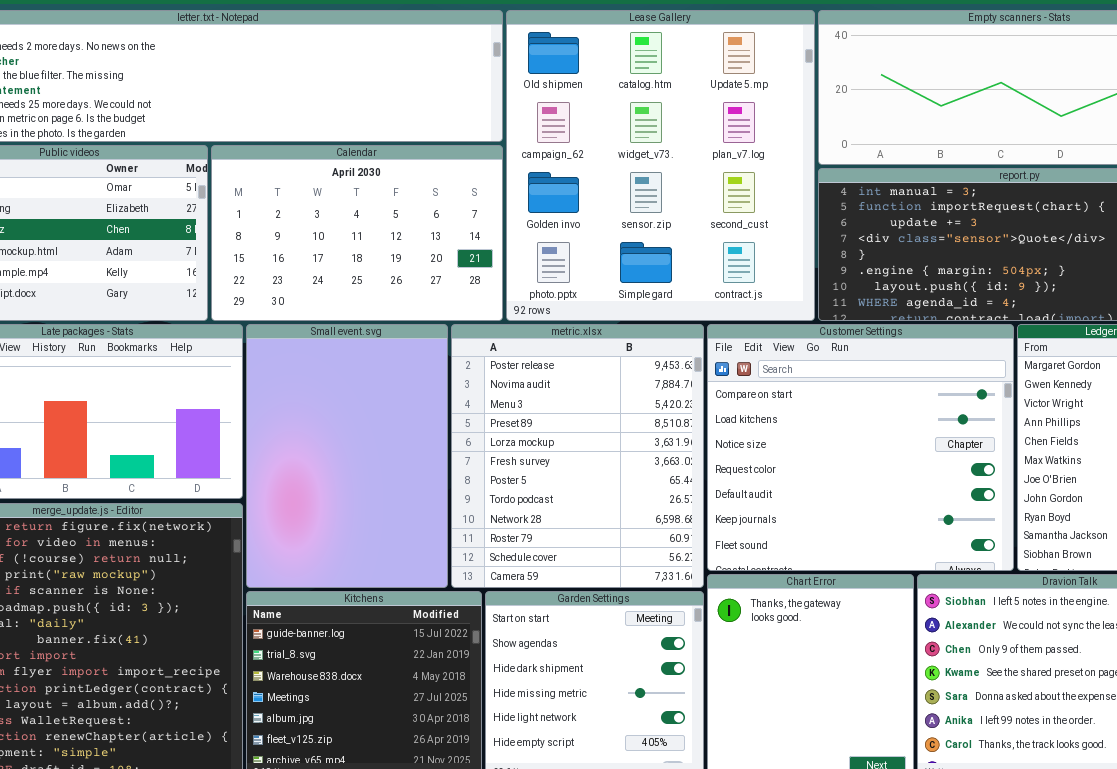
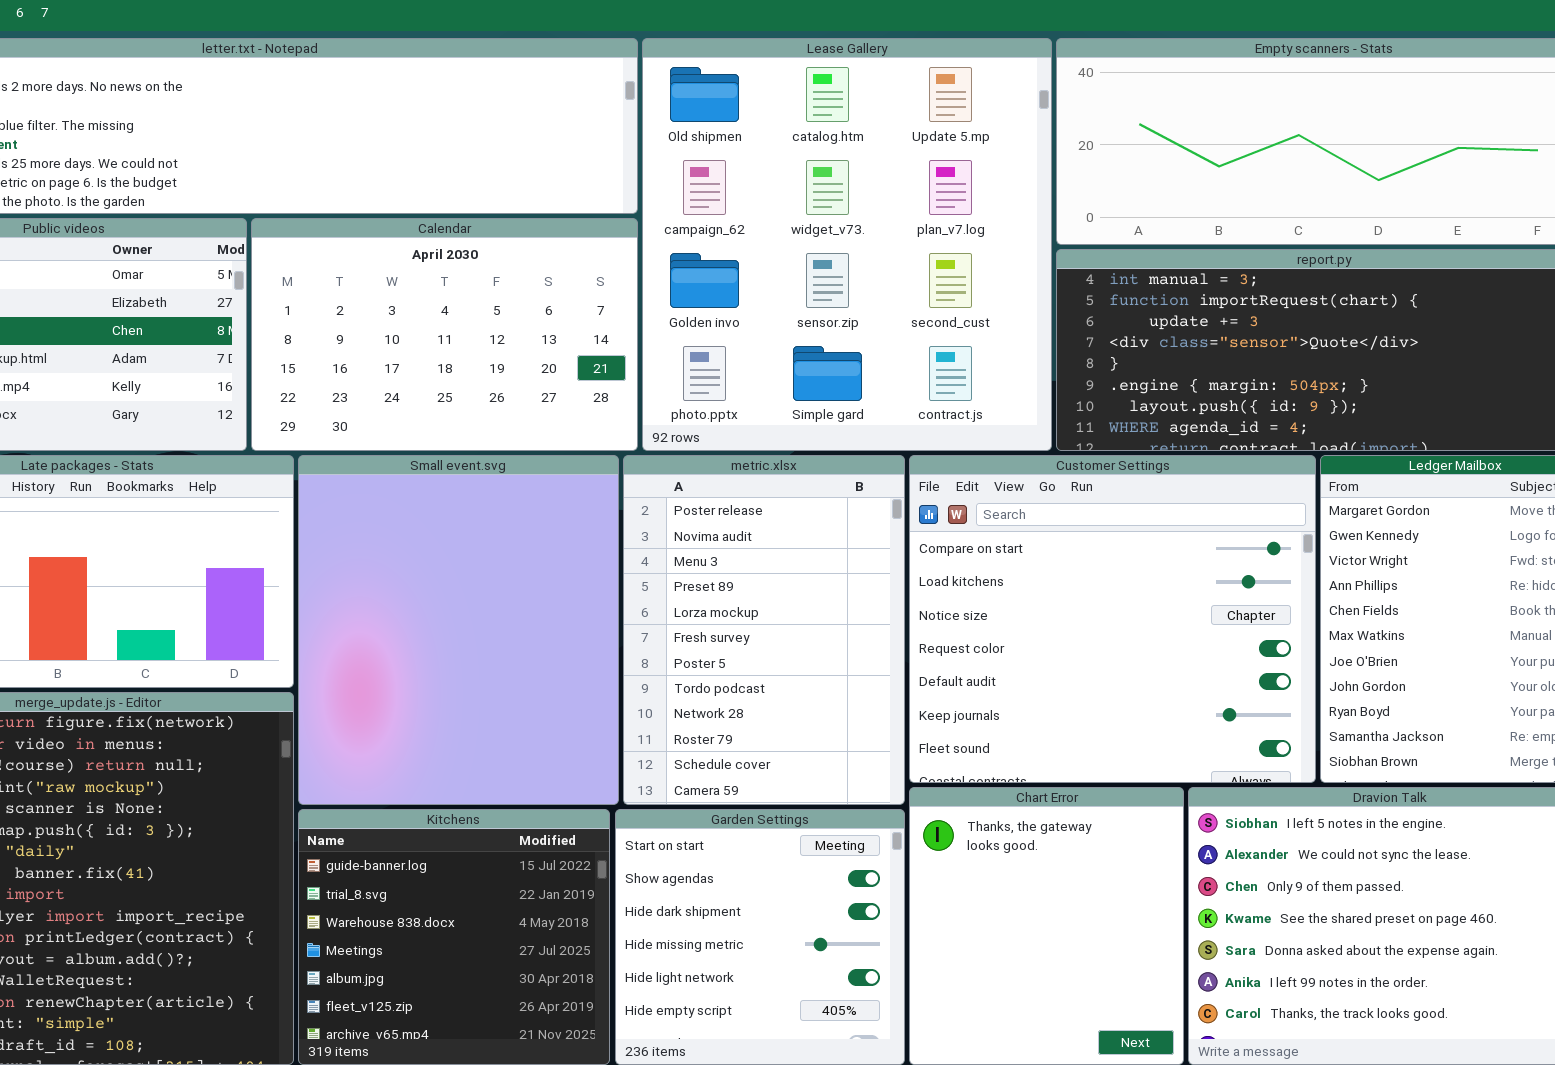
Small event.svg: [246,324,448,588] -> [298,455,619,805], resized
metric.xlsx: [451,324,704,588] -> [623,455,905,805], resized

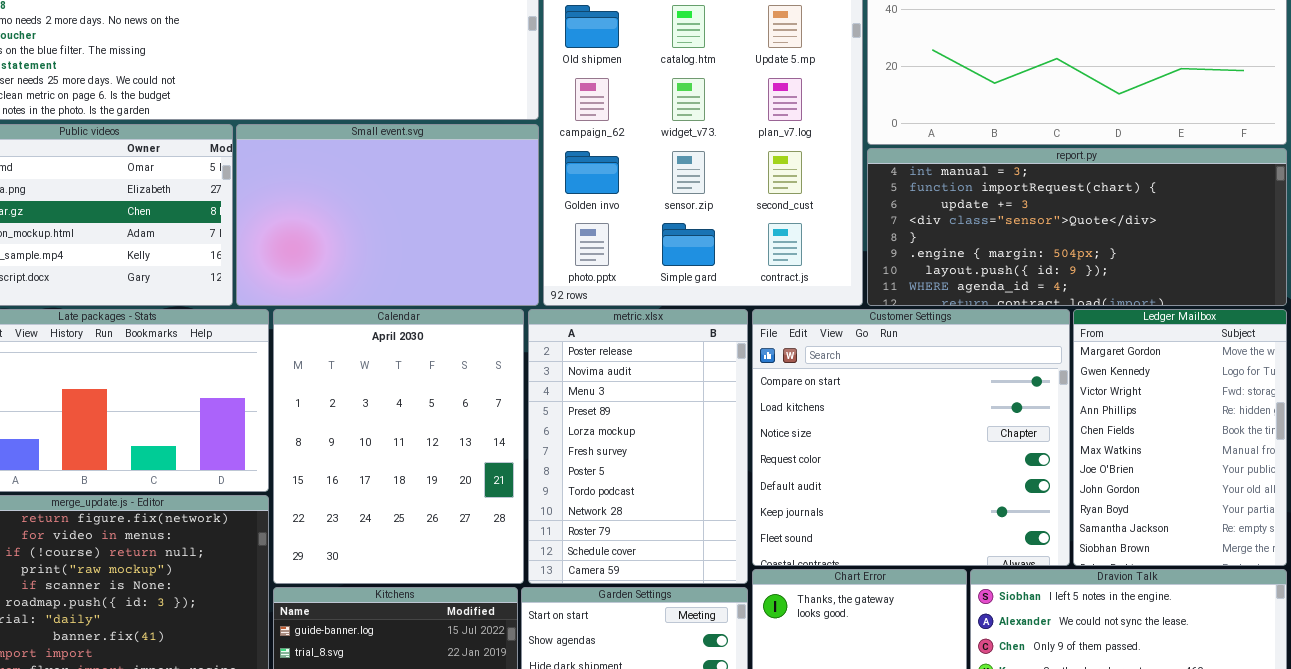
Calendar: [251,218,638,451] -> [273,309,524,584], moved, resized
Small event.svg: [298,455,619,805] -> [236,124,539,306], moved, resized

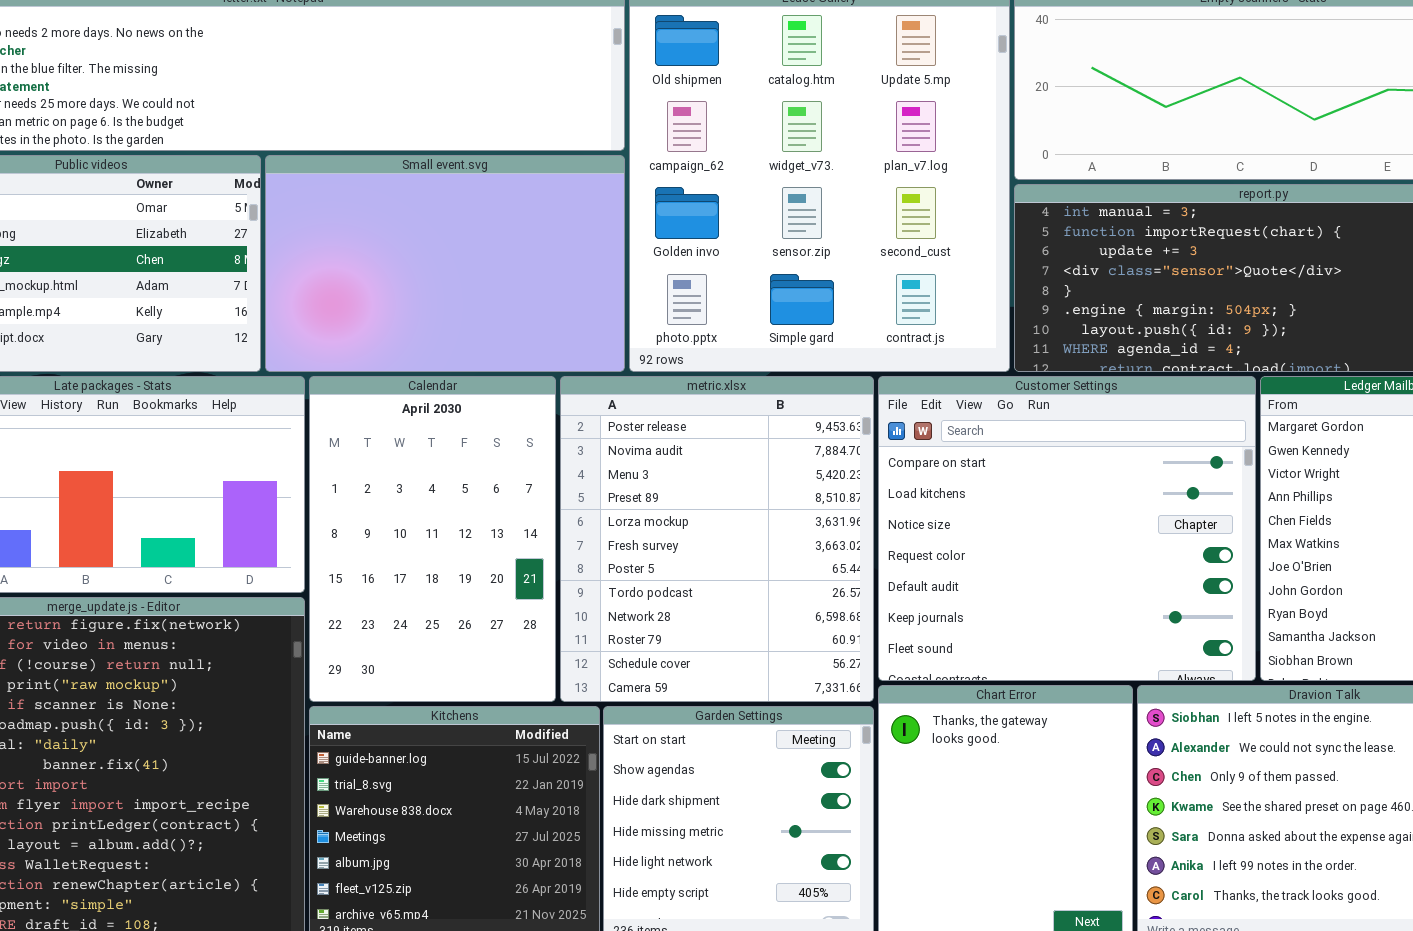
Calendar: [273,309,524,584] -> [309,376,556,702], resized
metric.xlsx: [528,309,748,584] -> [560,376,874,702], resized

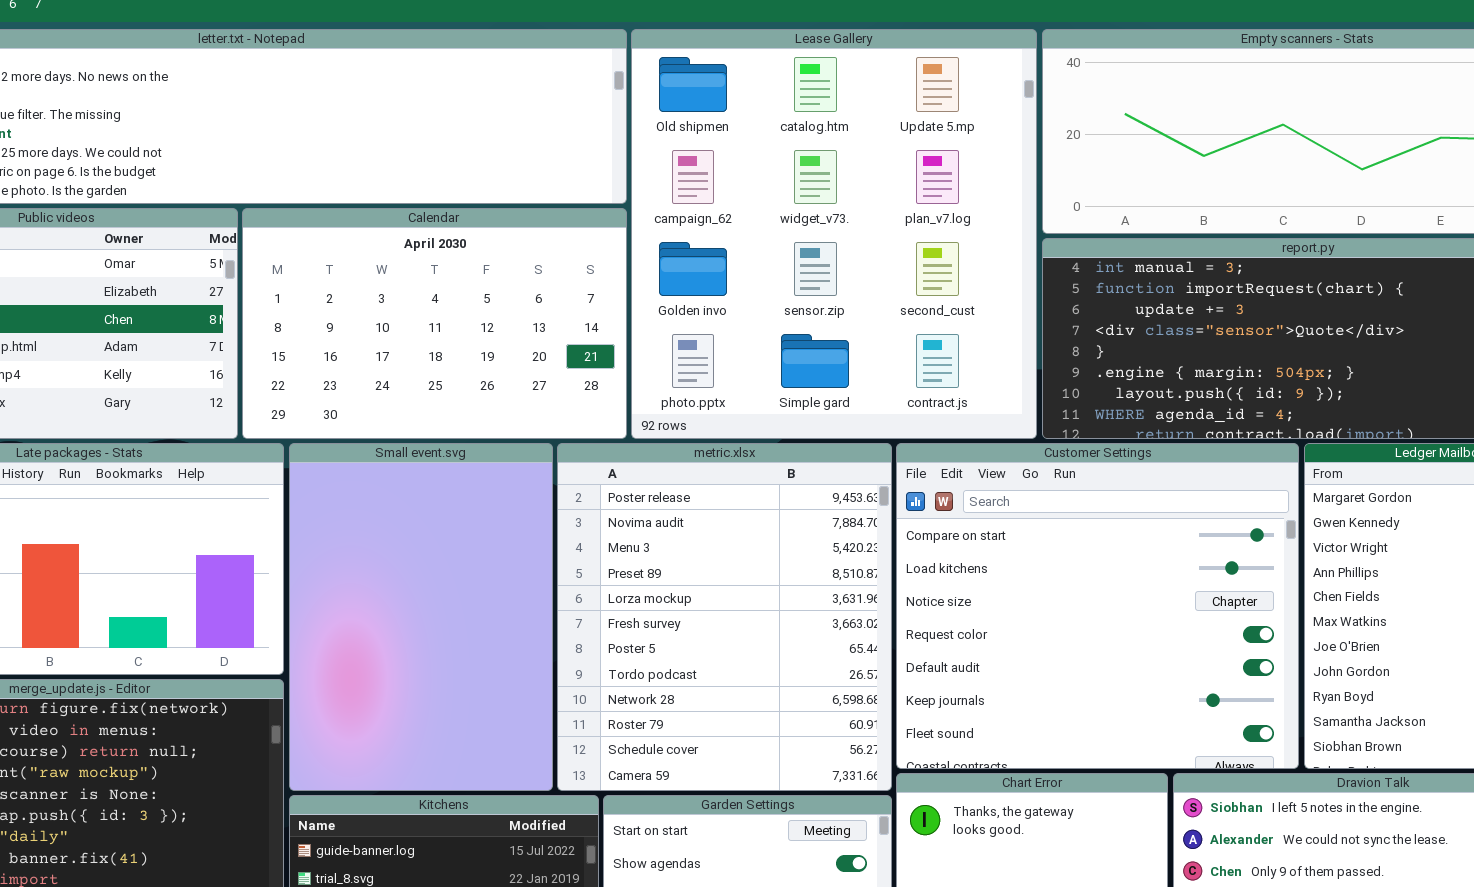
Small event.svg: [265,155,625,372] -> [289,443,553,791], moved, resized
Calendar: [309,376,556,702] -> [242,208,627,439], moved, resized

